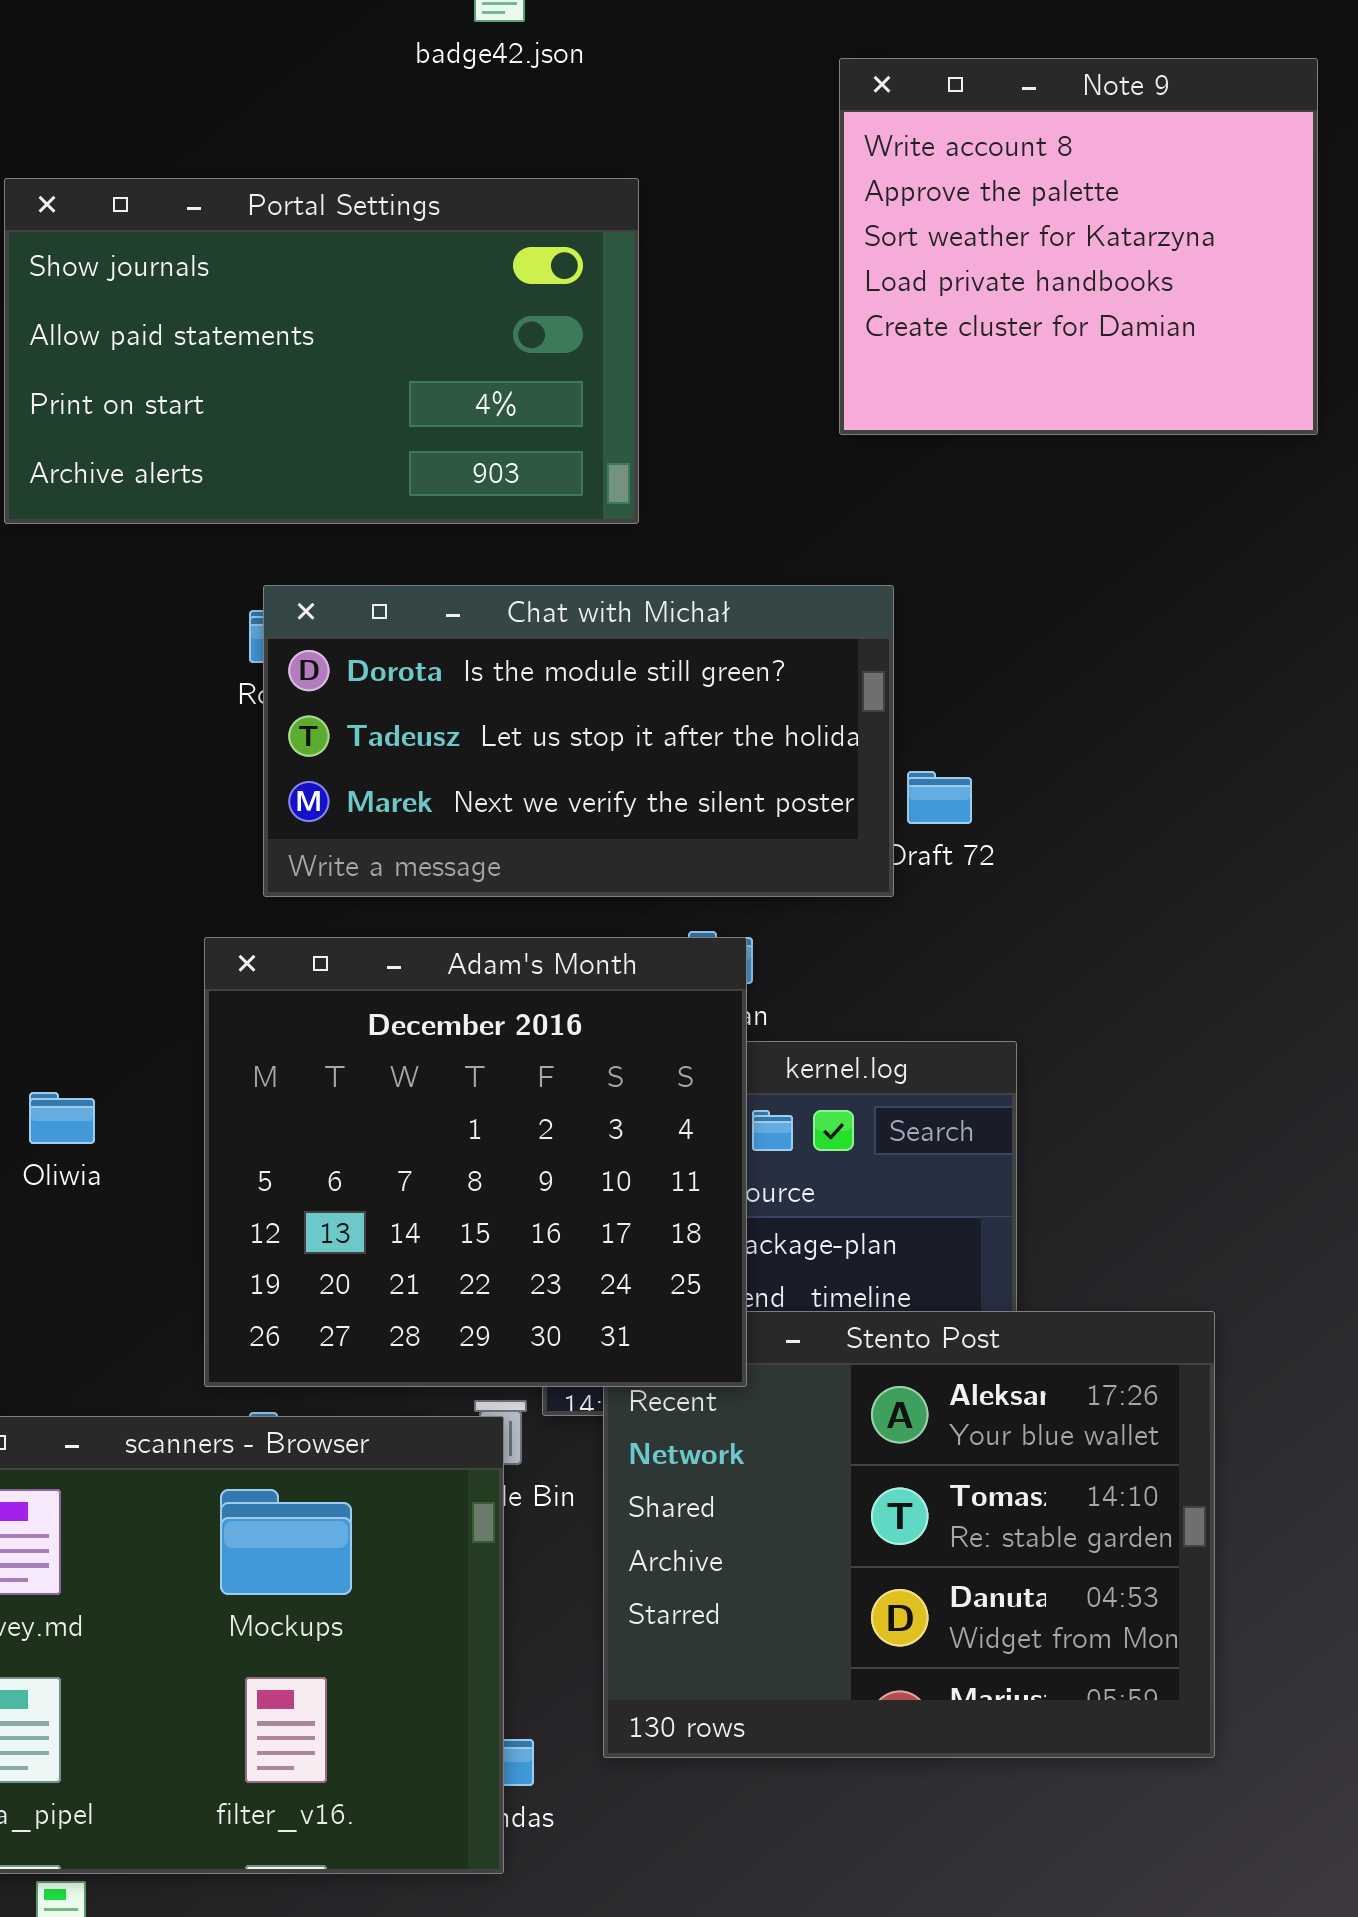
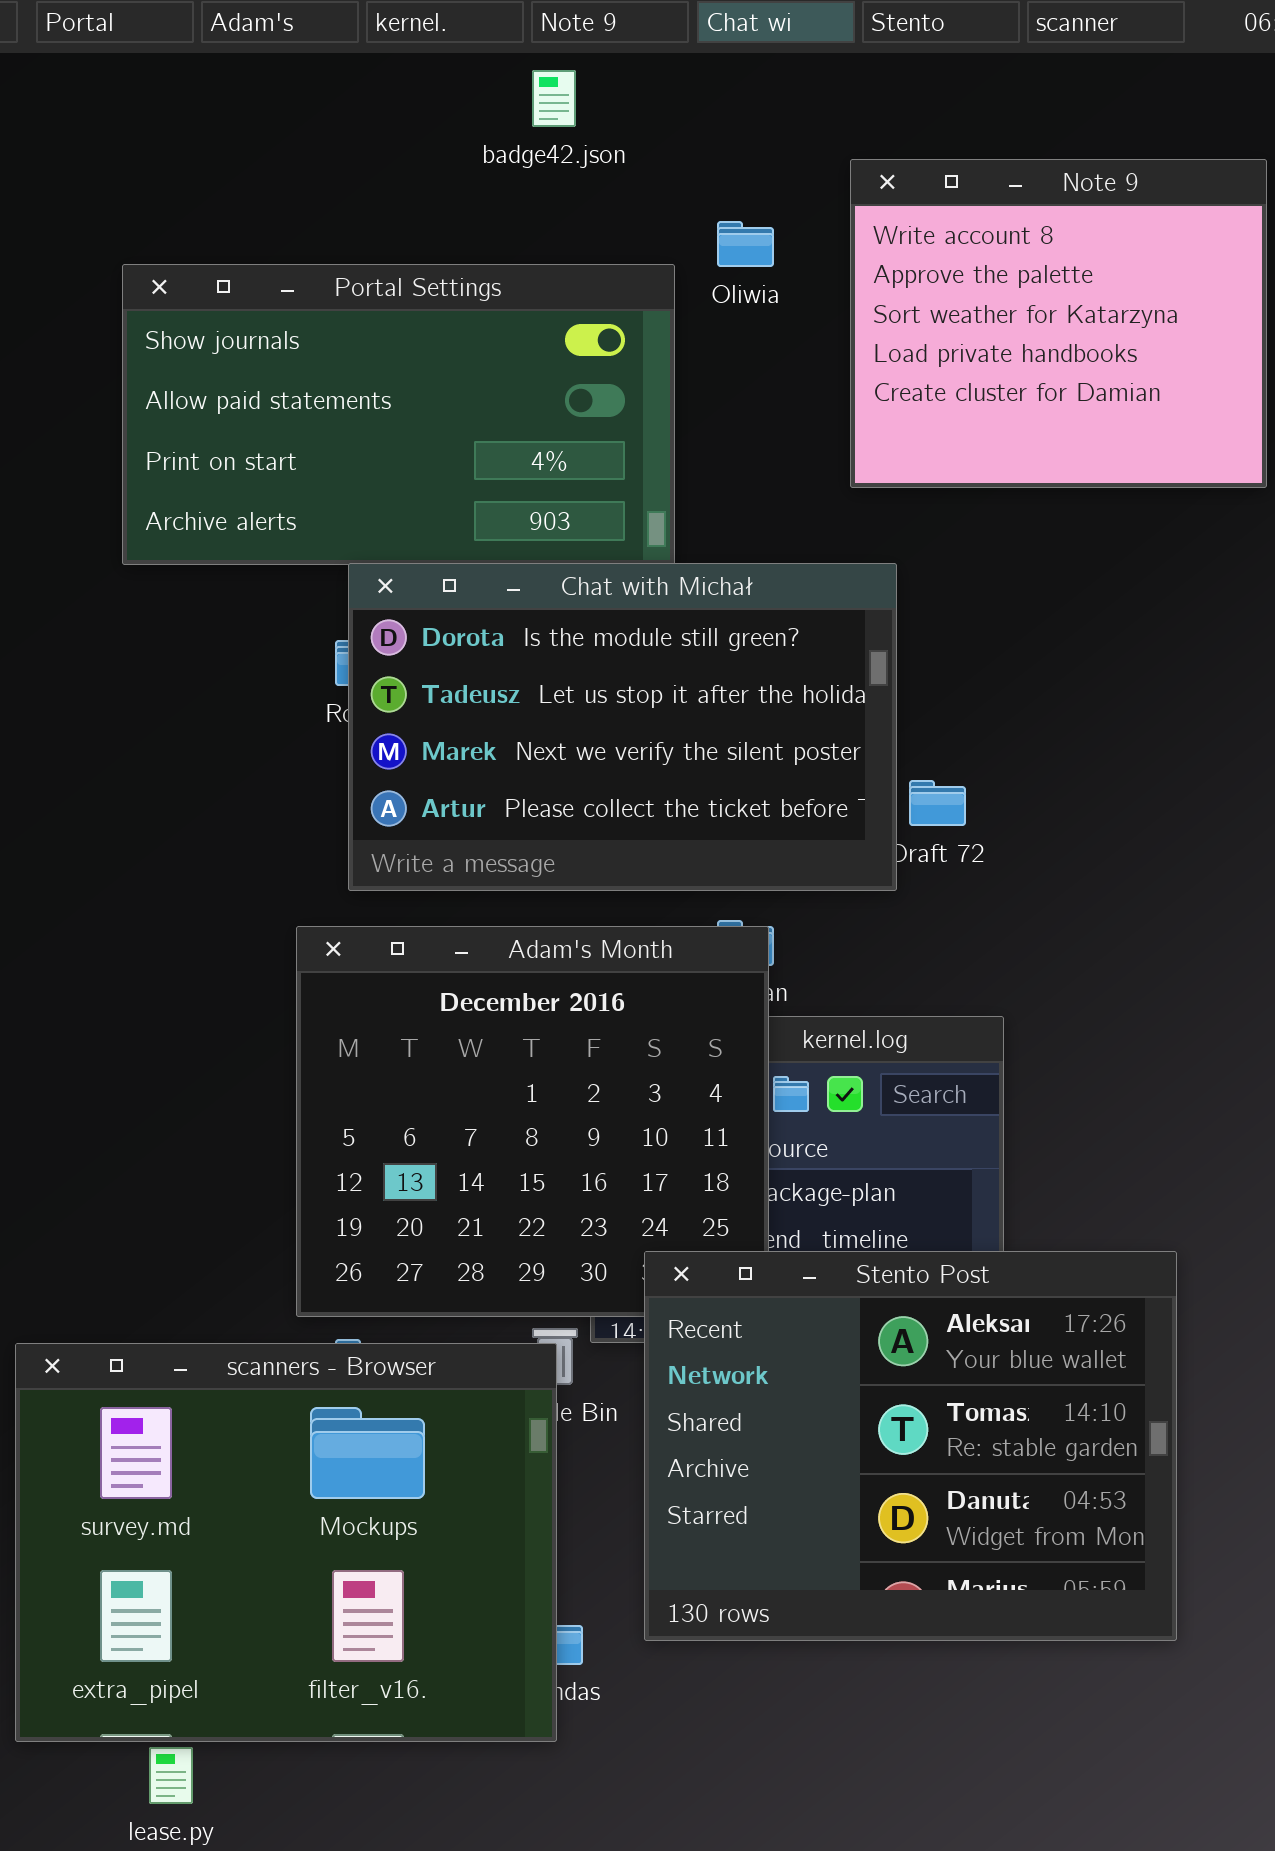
Chat with Michał: [263,585,894,897] -> [348,563,897,891], resized
Oliwia: [29,1092,95,1144] -> [717,221,774,267], moved
Stento Post: [603,1311,1215,1758] -> [644,1251,1177,1641], raised

